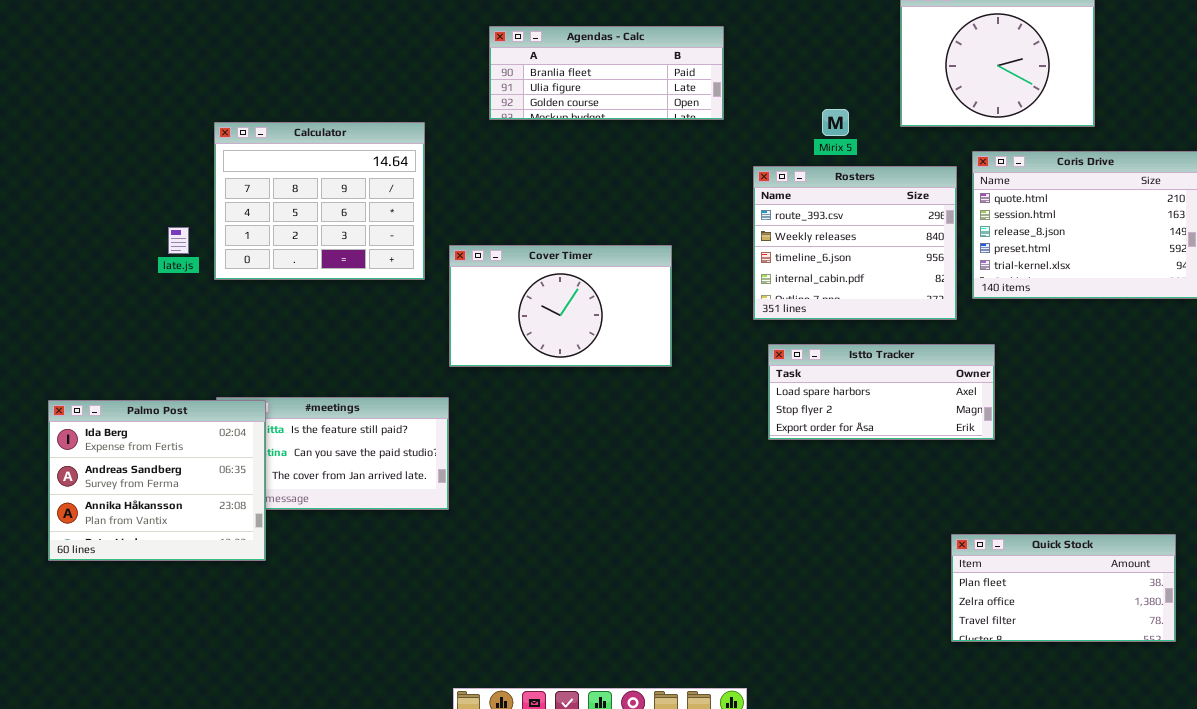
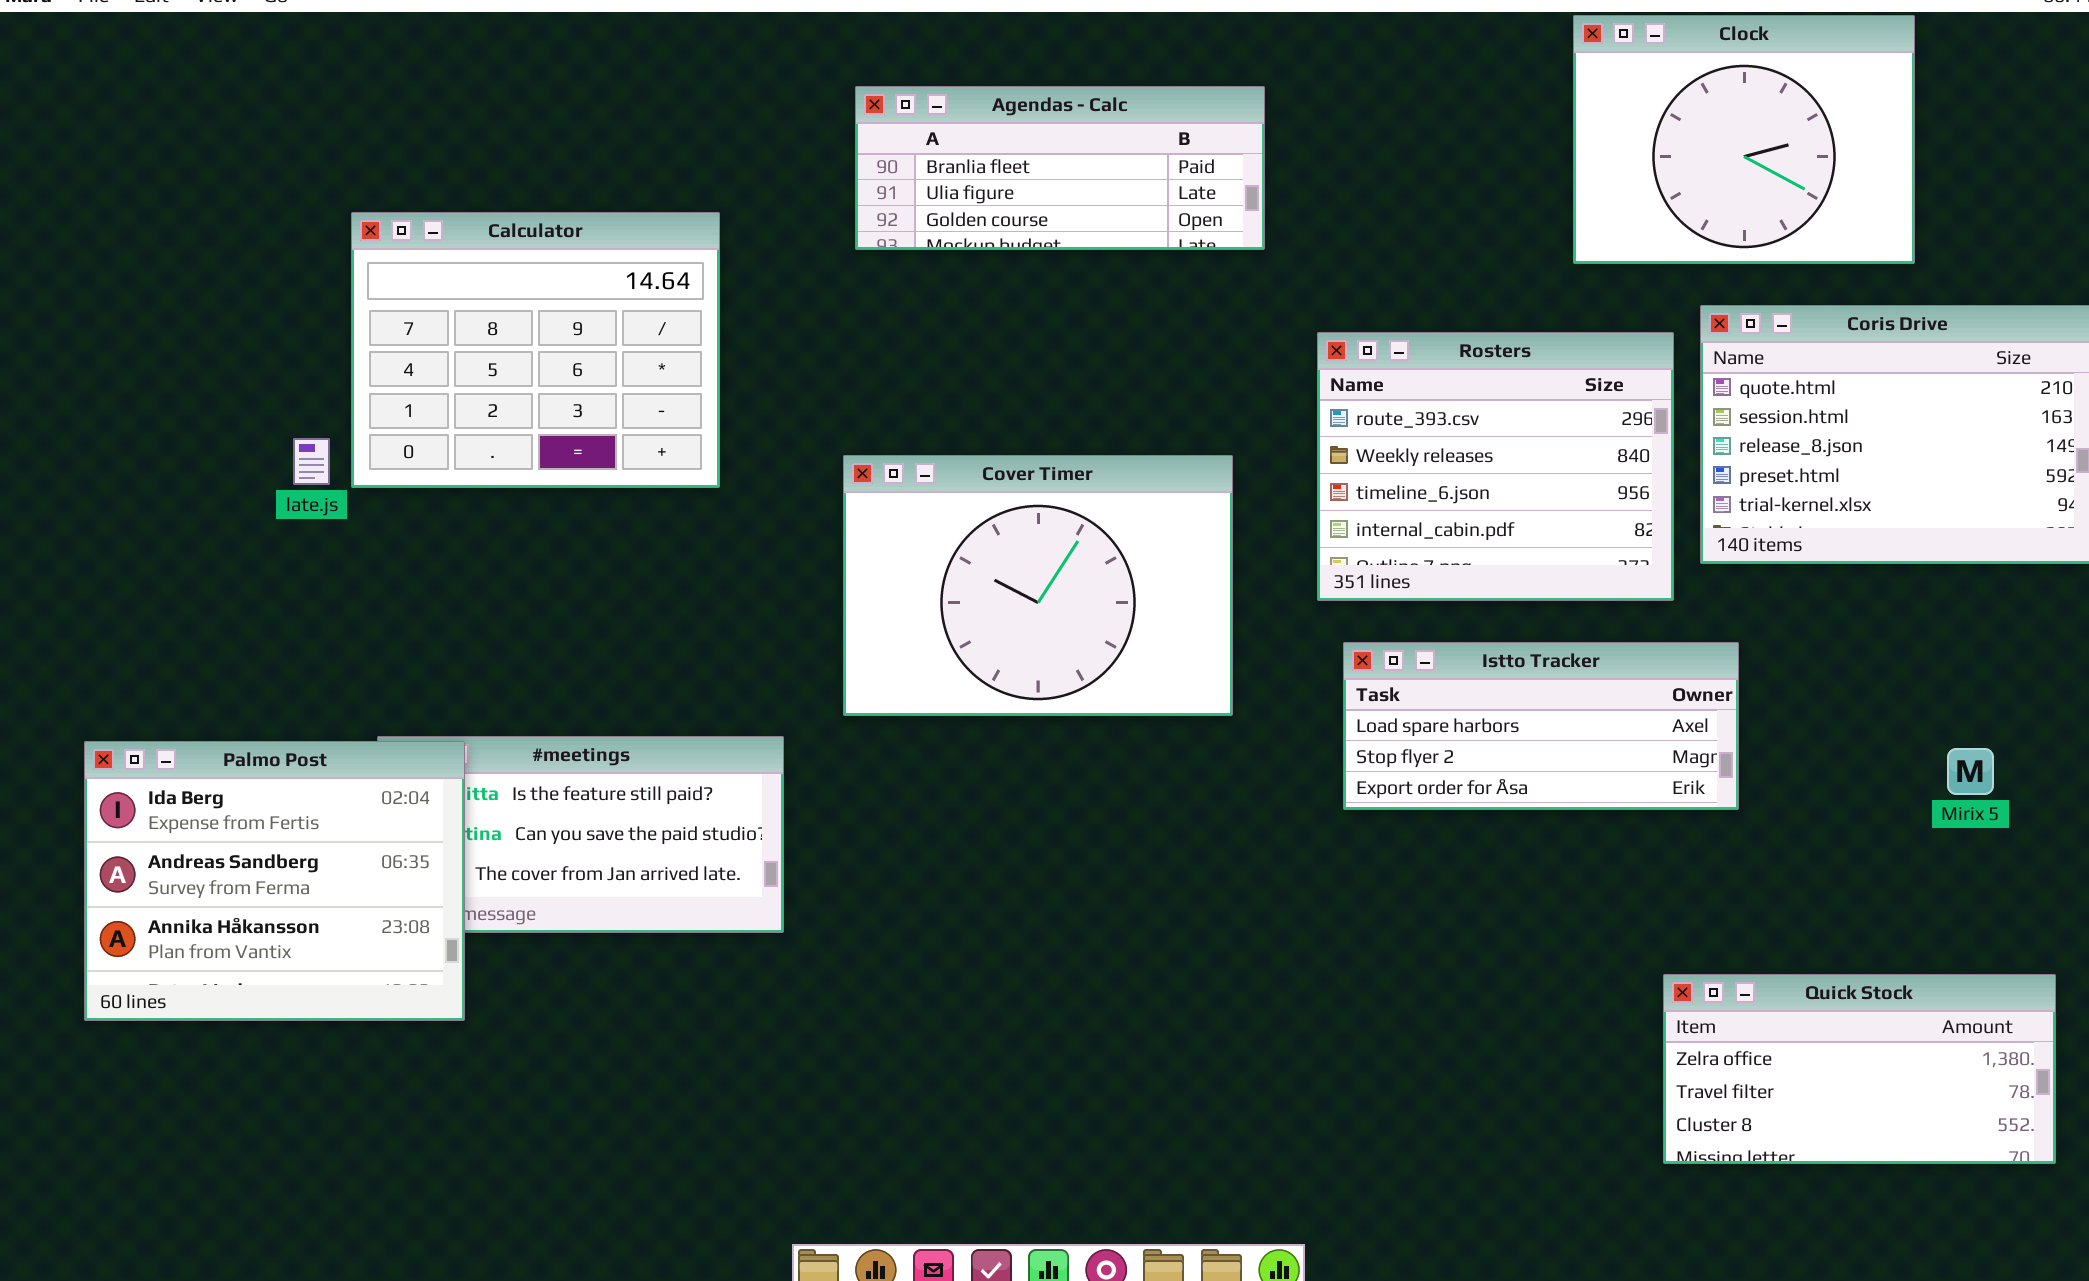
Mirix 5: [822,109,849,136] -> [1947,748,1994,795], moved
Calculator: [214,122,425,280] -> [351,212,720,488], moved
Cover Timer: [449,245,672,367] -> [843,455,1233,716], moved, resized
Quick Stock: [951,534,1176,642] -> [1663,974,2056,1164], scrolled down 1 row

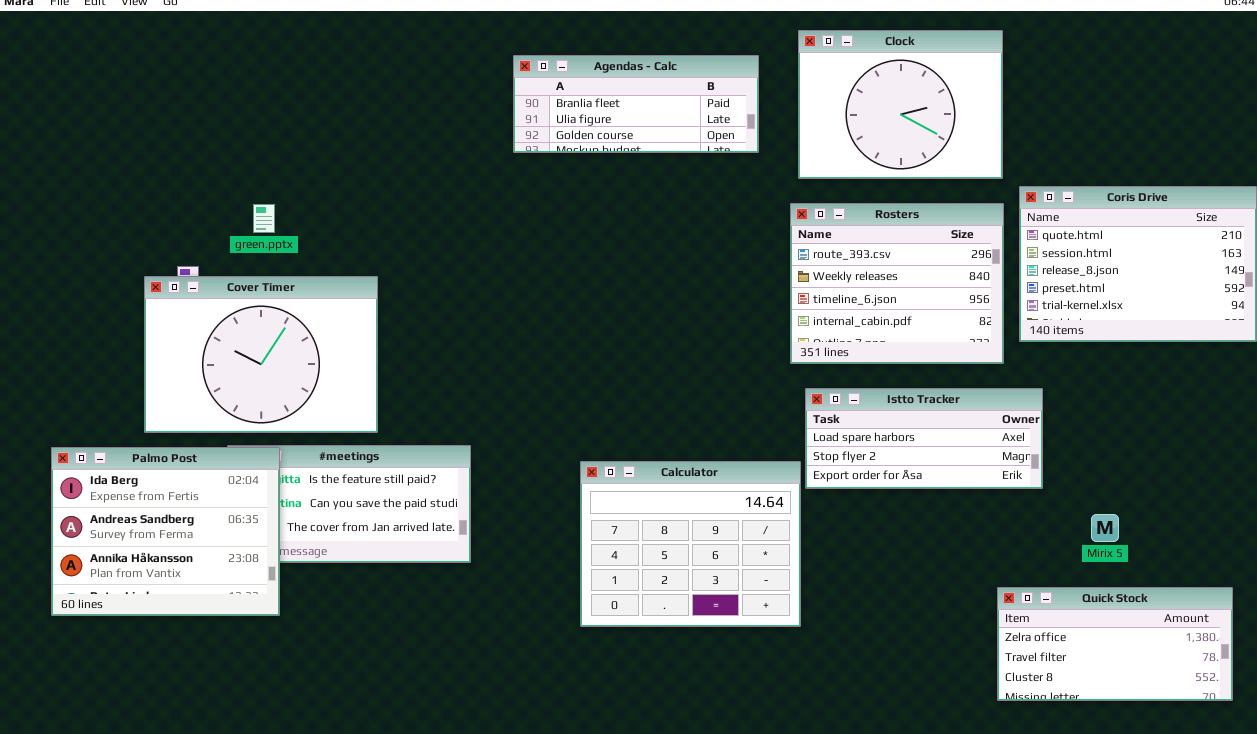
Clock: [1573,15,1915,264] -> [798,30,1003,179], moved
Calculator: [351,212,720,488] -> [580,461,801,627], moved
Cover Timer: [843,455,1233,716] -> [144,276,378,433], moved
Mirix 5: [1947,748,1994,795] -> [1091,514,1119,542], moved

